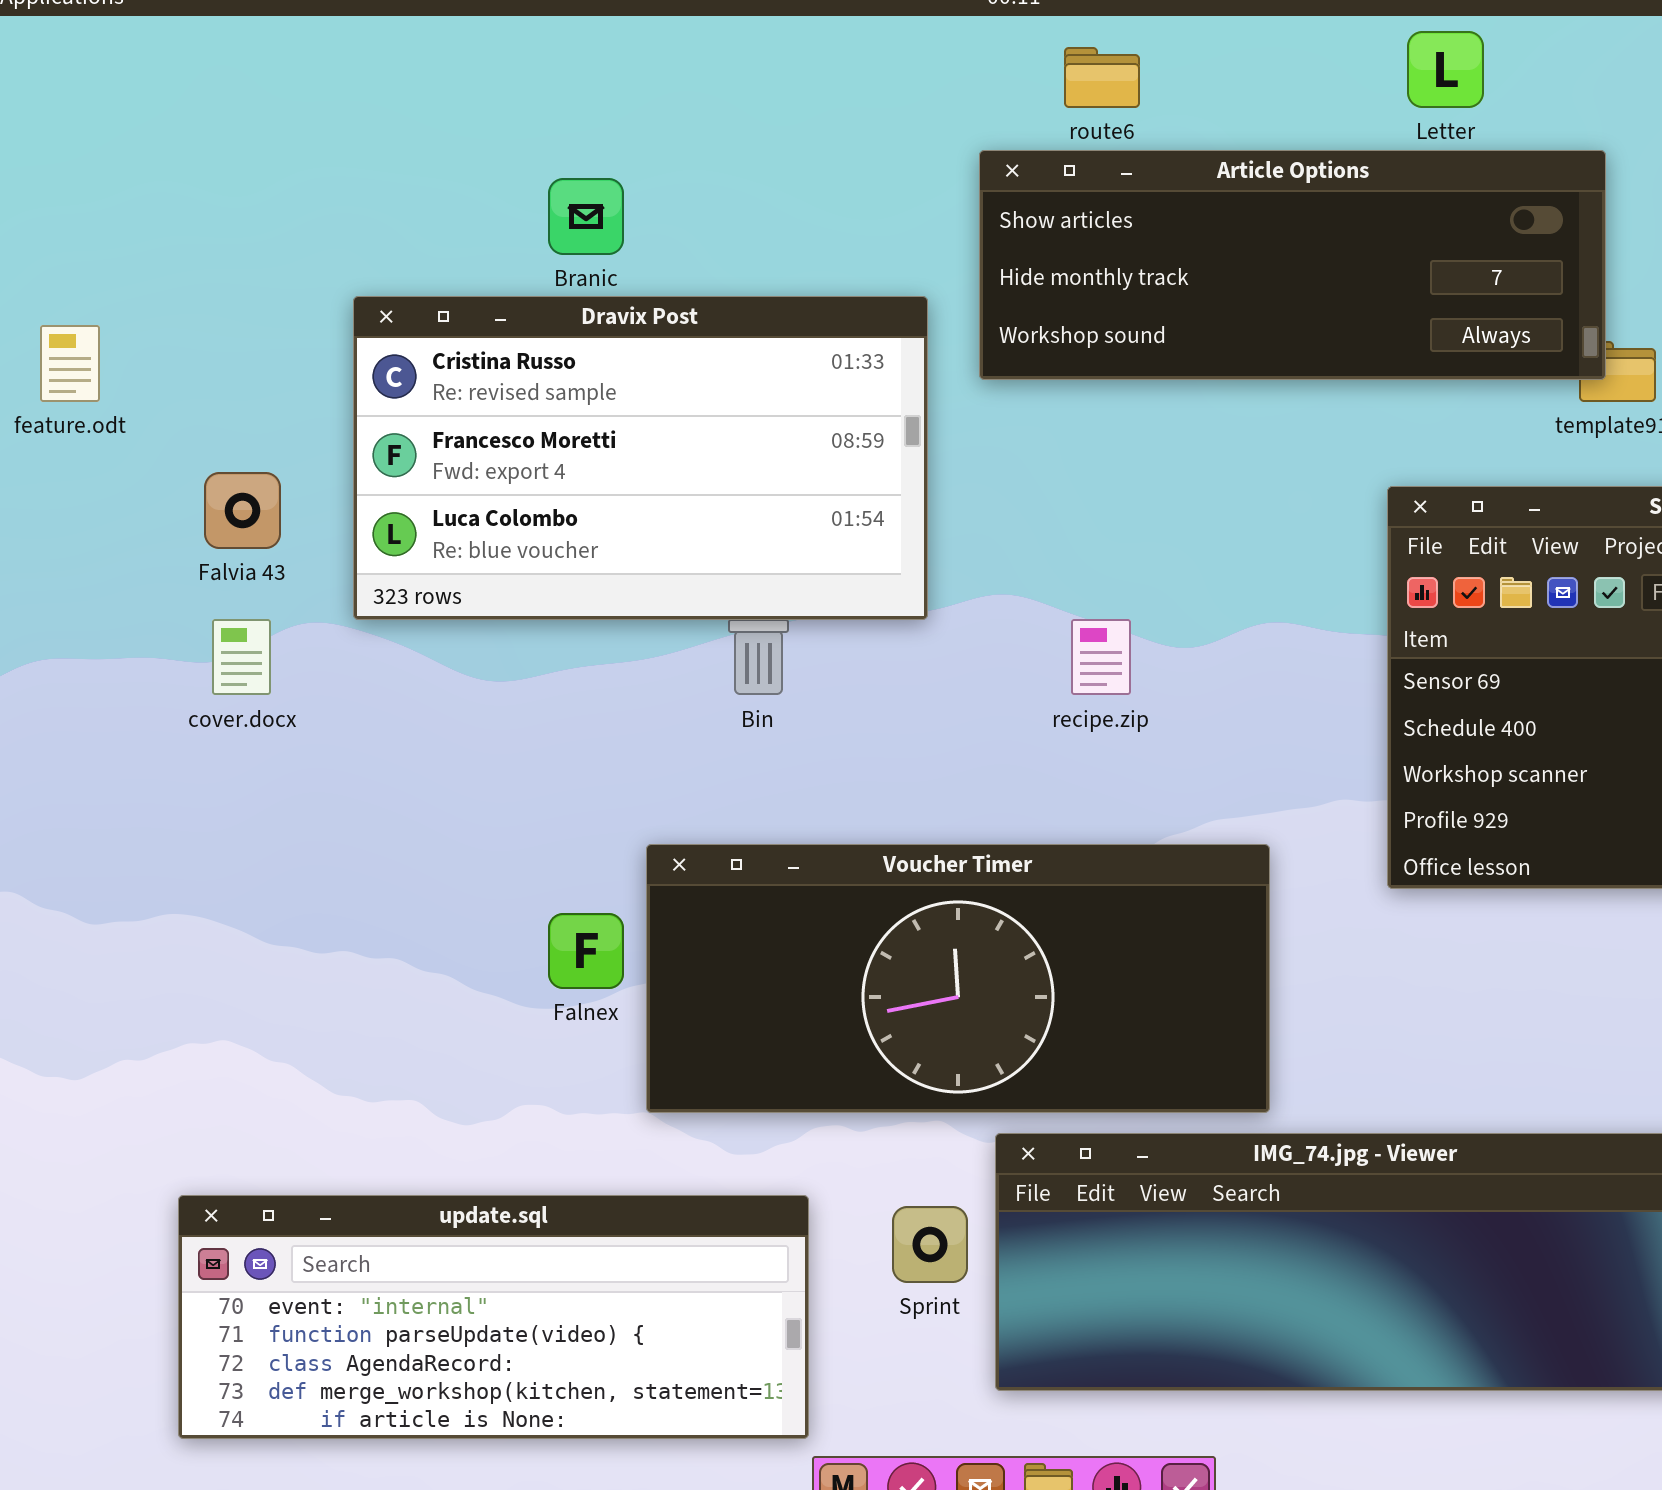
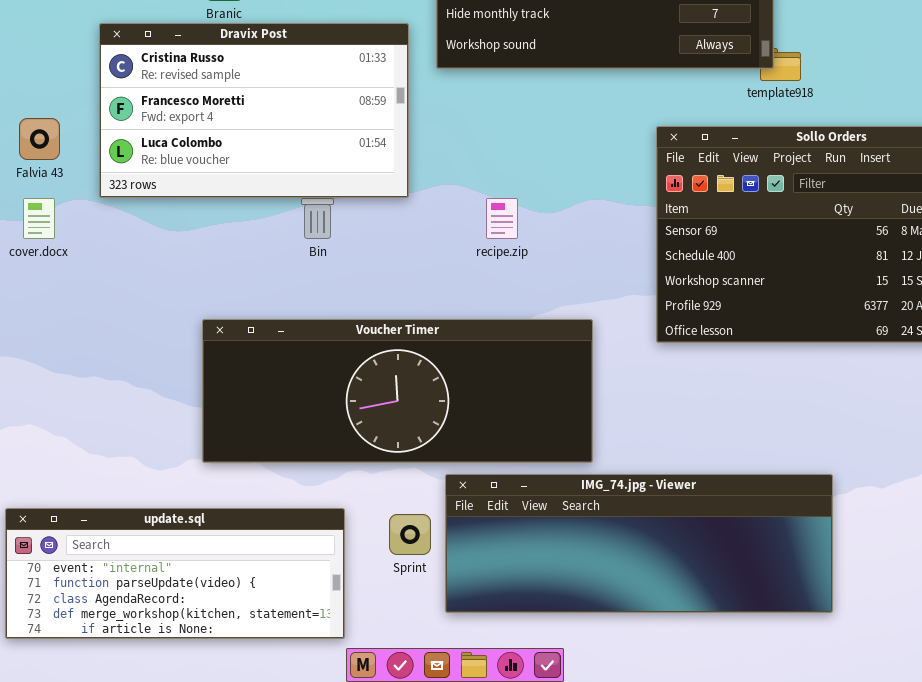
Voucher Timer: [646,844,1270,1113] -> [202,319,593,463], resized

